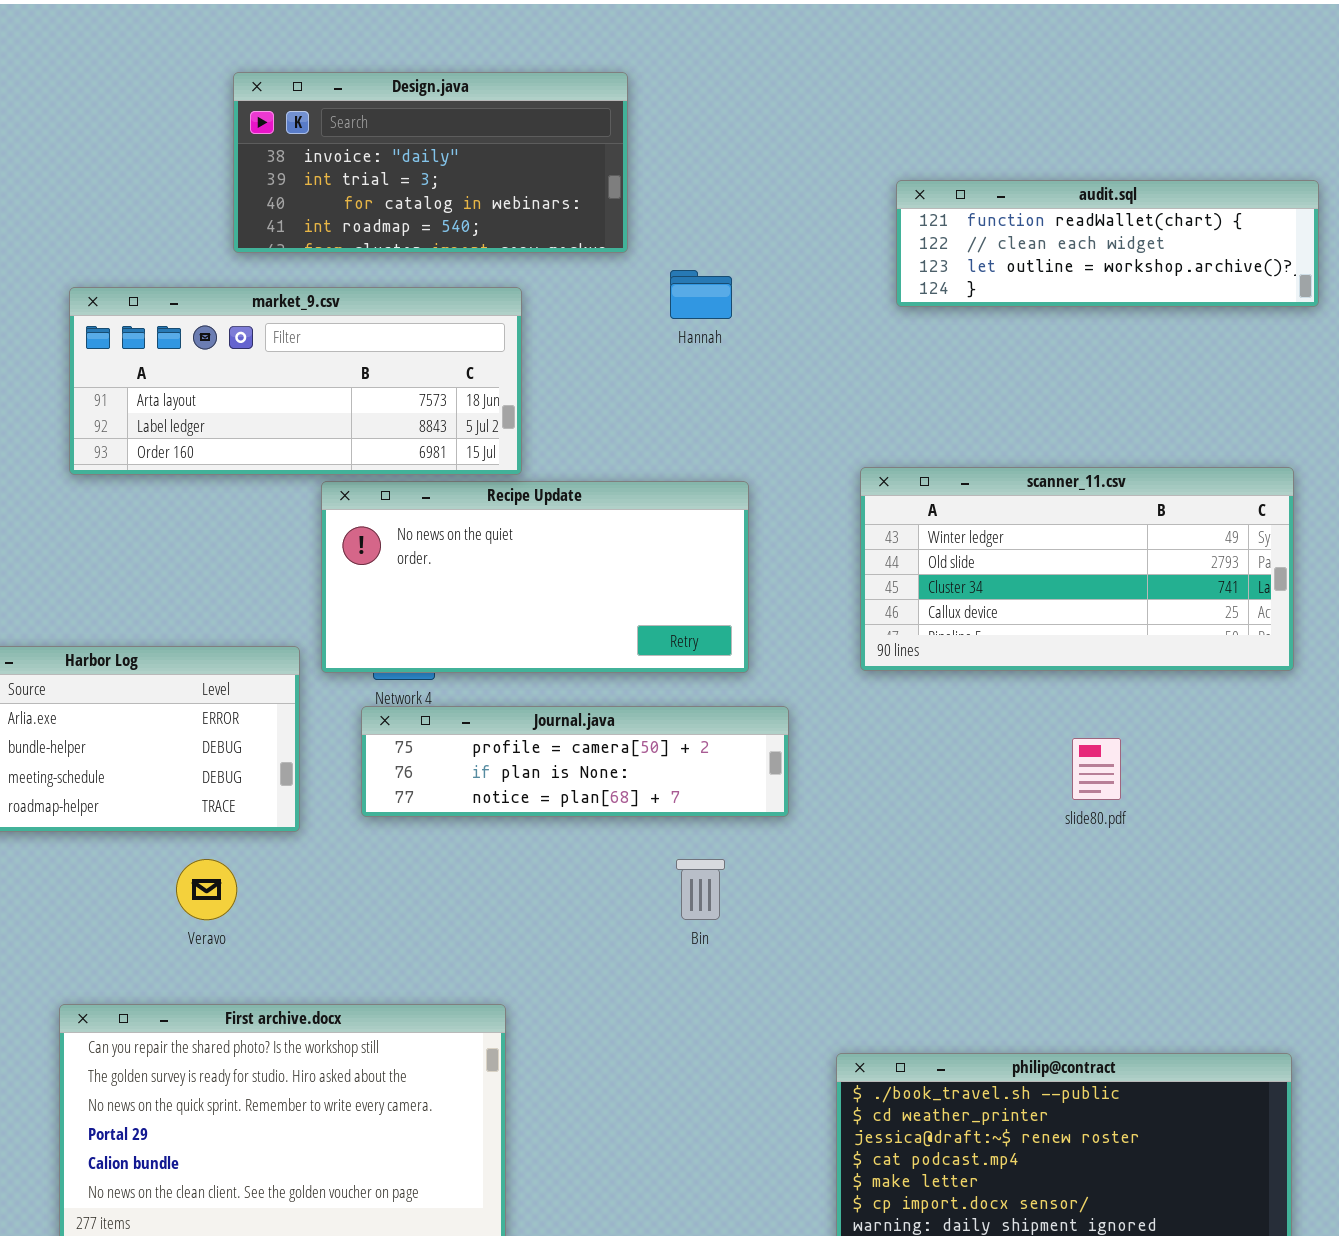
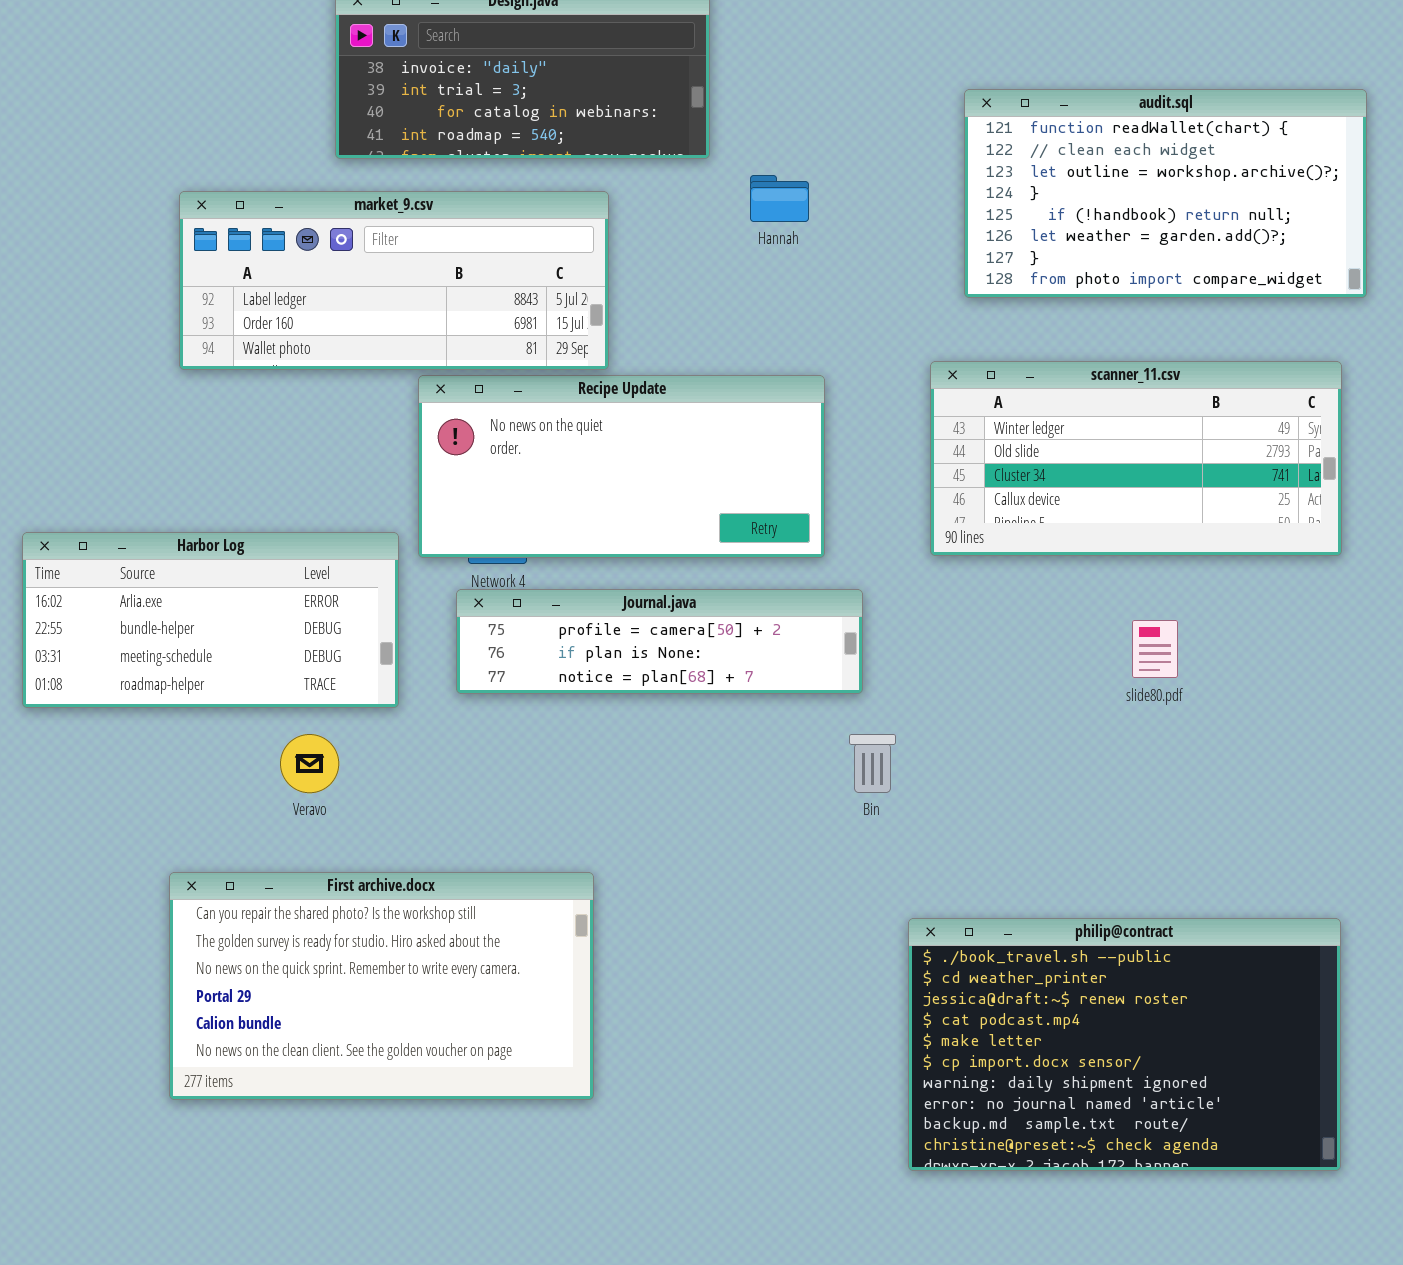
audit.sql: [896,180,1319,307] -> [964,89,1367,298], resized
market_9.csv: [69,287,522,475] -> [179,191,609,370], scrolled down 1 row
Bin: [676,859,725,920] -> [849,734,896,793], moved

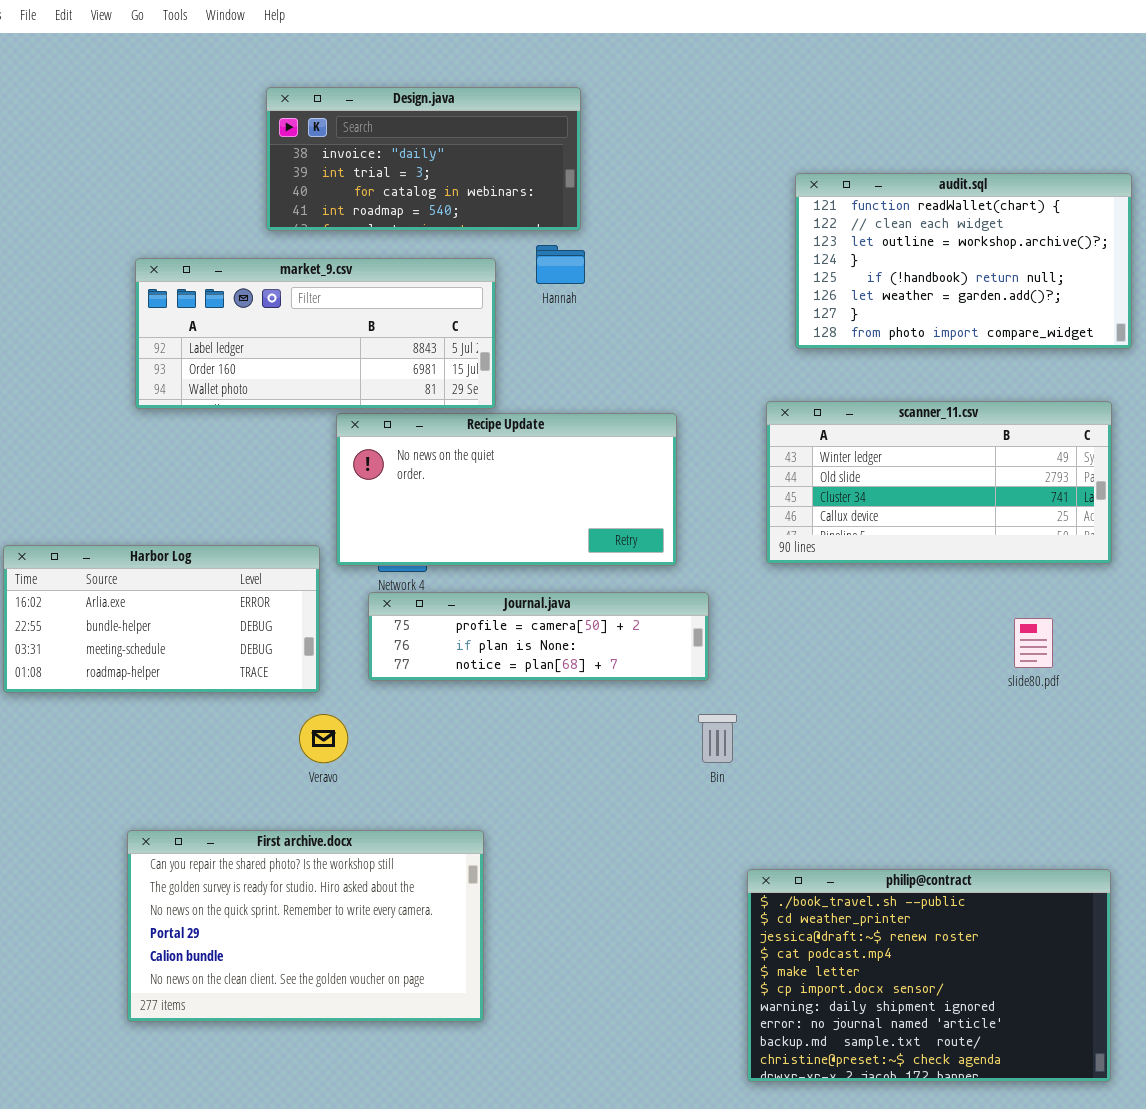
Hannah: [750,175,809,222] -> [536,245,585,284], moved
slide80.pdf: [1132,620,1178,678] -> [1014,618,1053,668], moved
Veravo: [280,734,339,793] -> [299,714,348,763], moved

